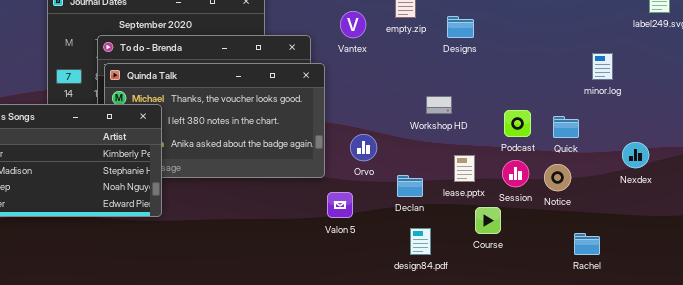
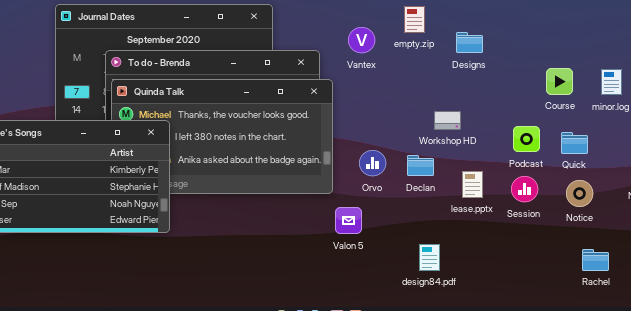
Notice: [544,164,571,191] -> [566,180,593,207], moved
Declan: [397,175,423,197] -> [407,155,434,176], moved
Course: [475,207,501,234] -> [546,68,573,95], moved

